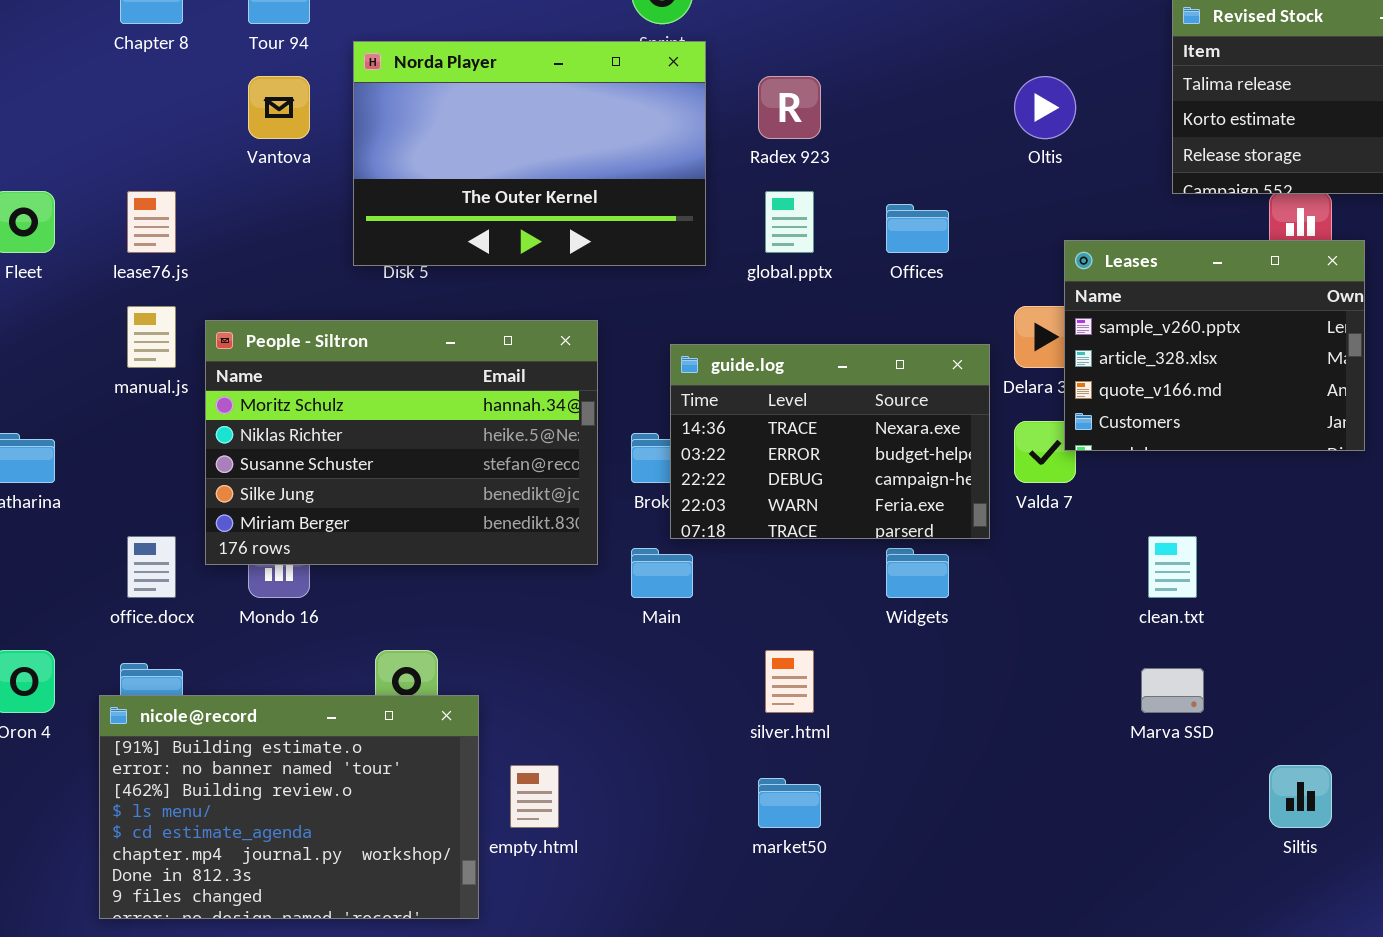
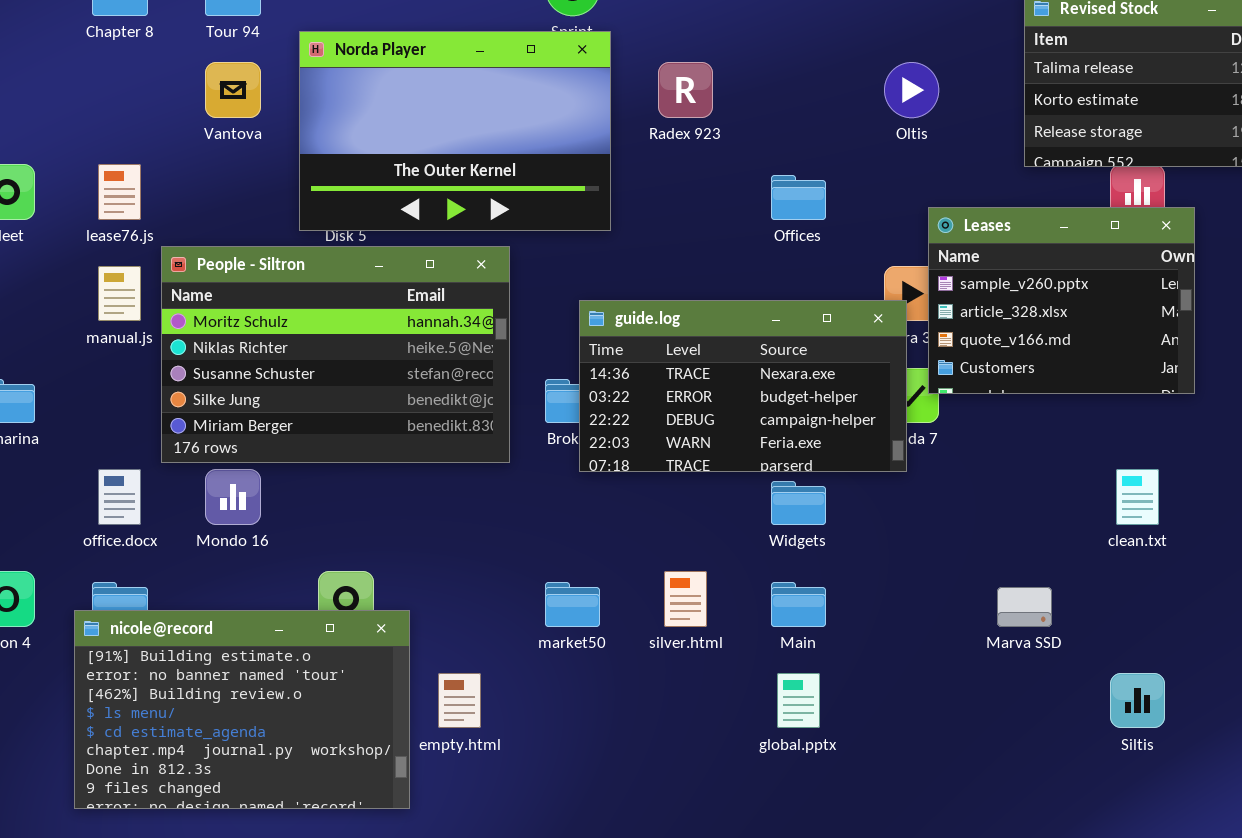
global.pptx: [765,191,814,253] -> [777,673,820,728], moved
People - Siltron: [205,320,598,565] -> [161,246,510,463], moved
guide.log: [670,344,990,539] -> [579,300,907,472], resized
clean.txt: [1148,536,1197,598] -> [1116,469,1159,525], moved
Main: [631,548,693,598] -> [771,582,826,627], moved
market50: [758,778,821,828] -> [545,582,600,627], moved

